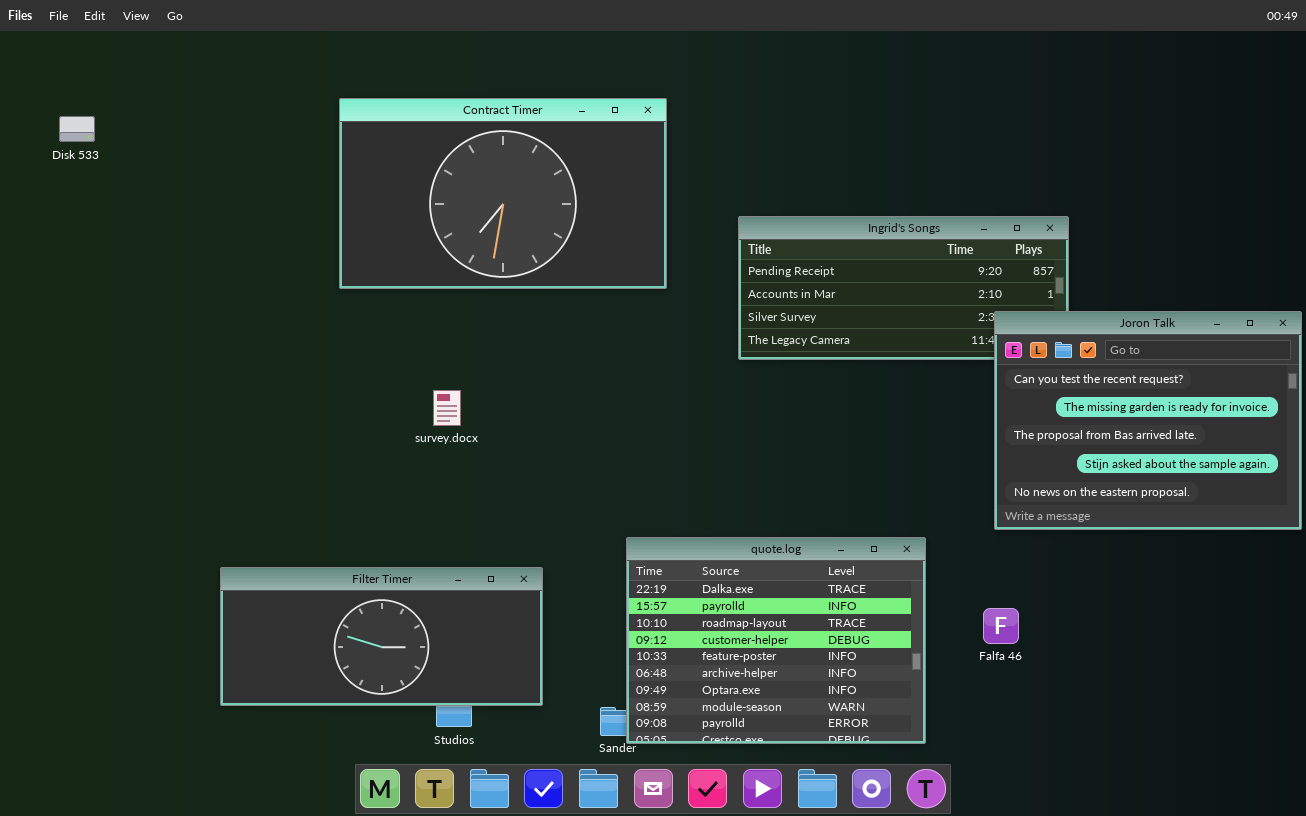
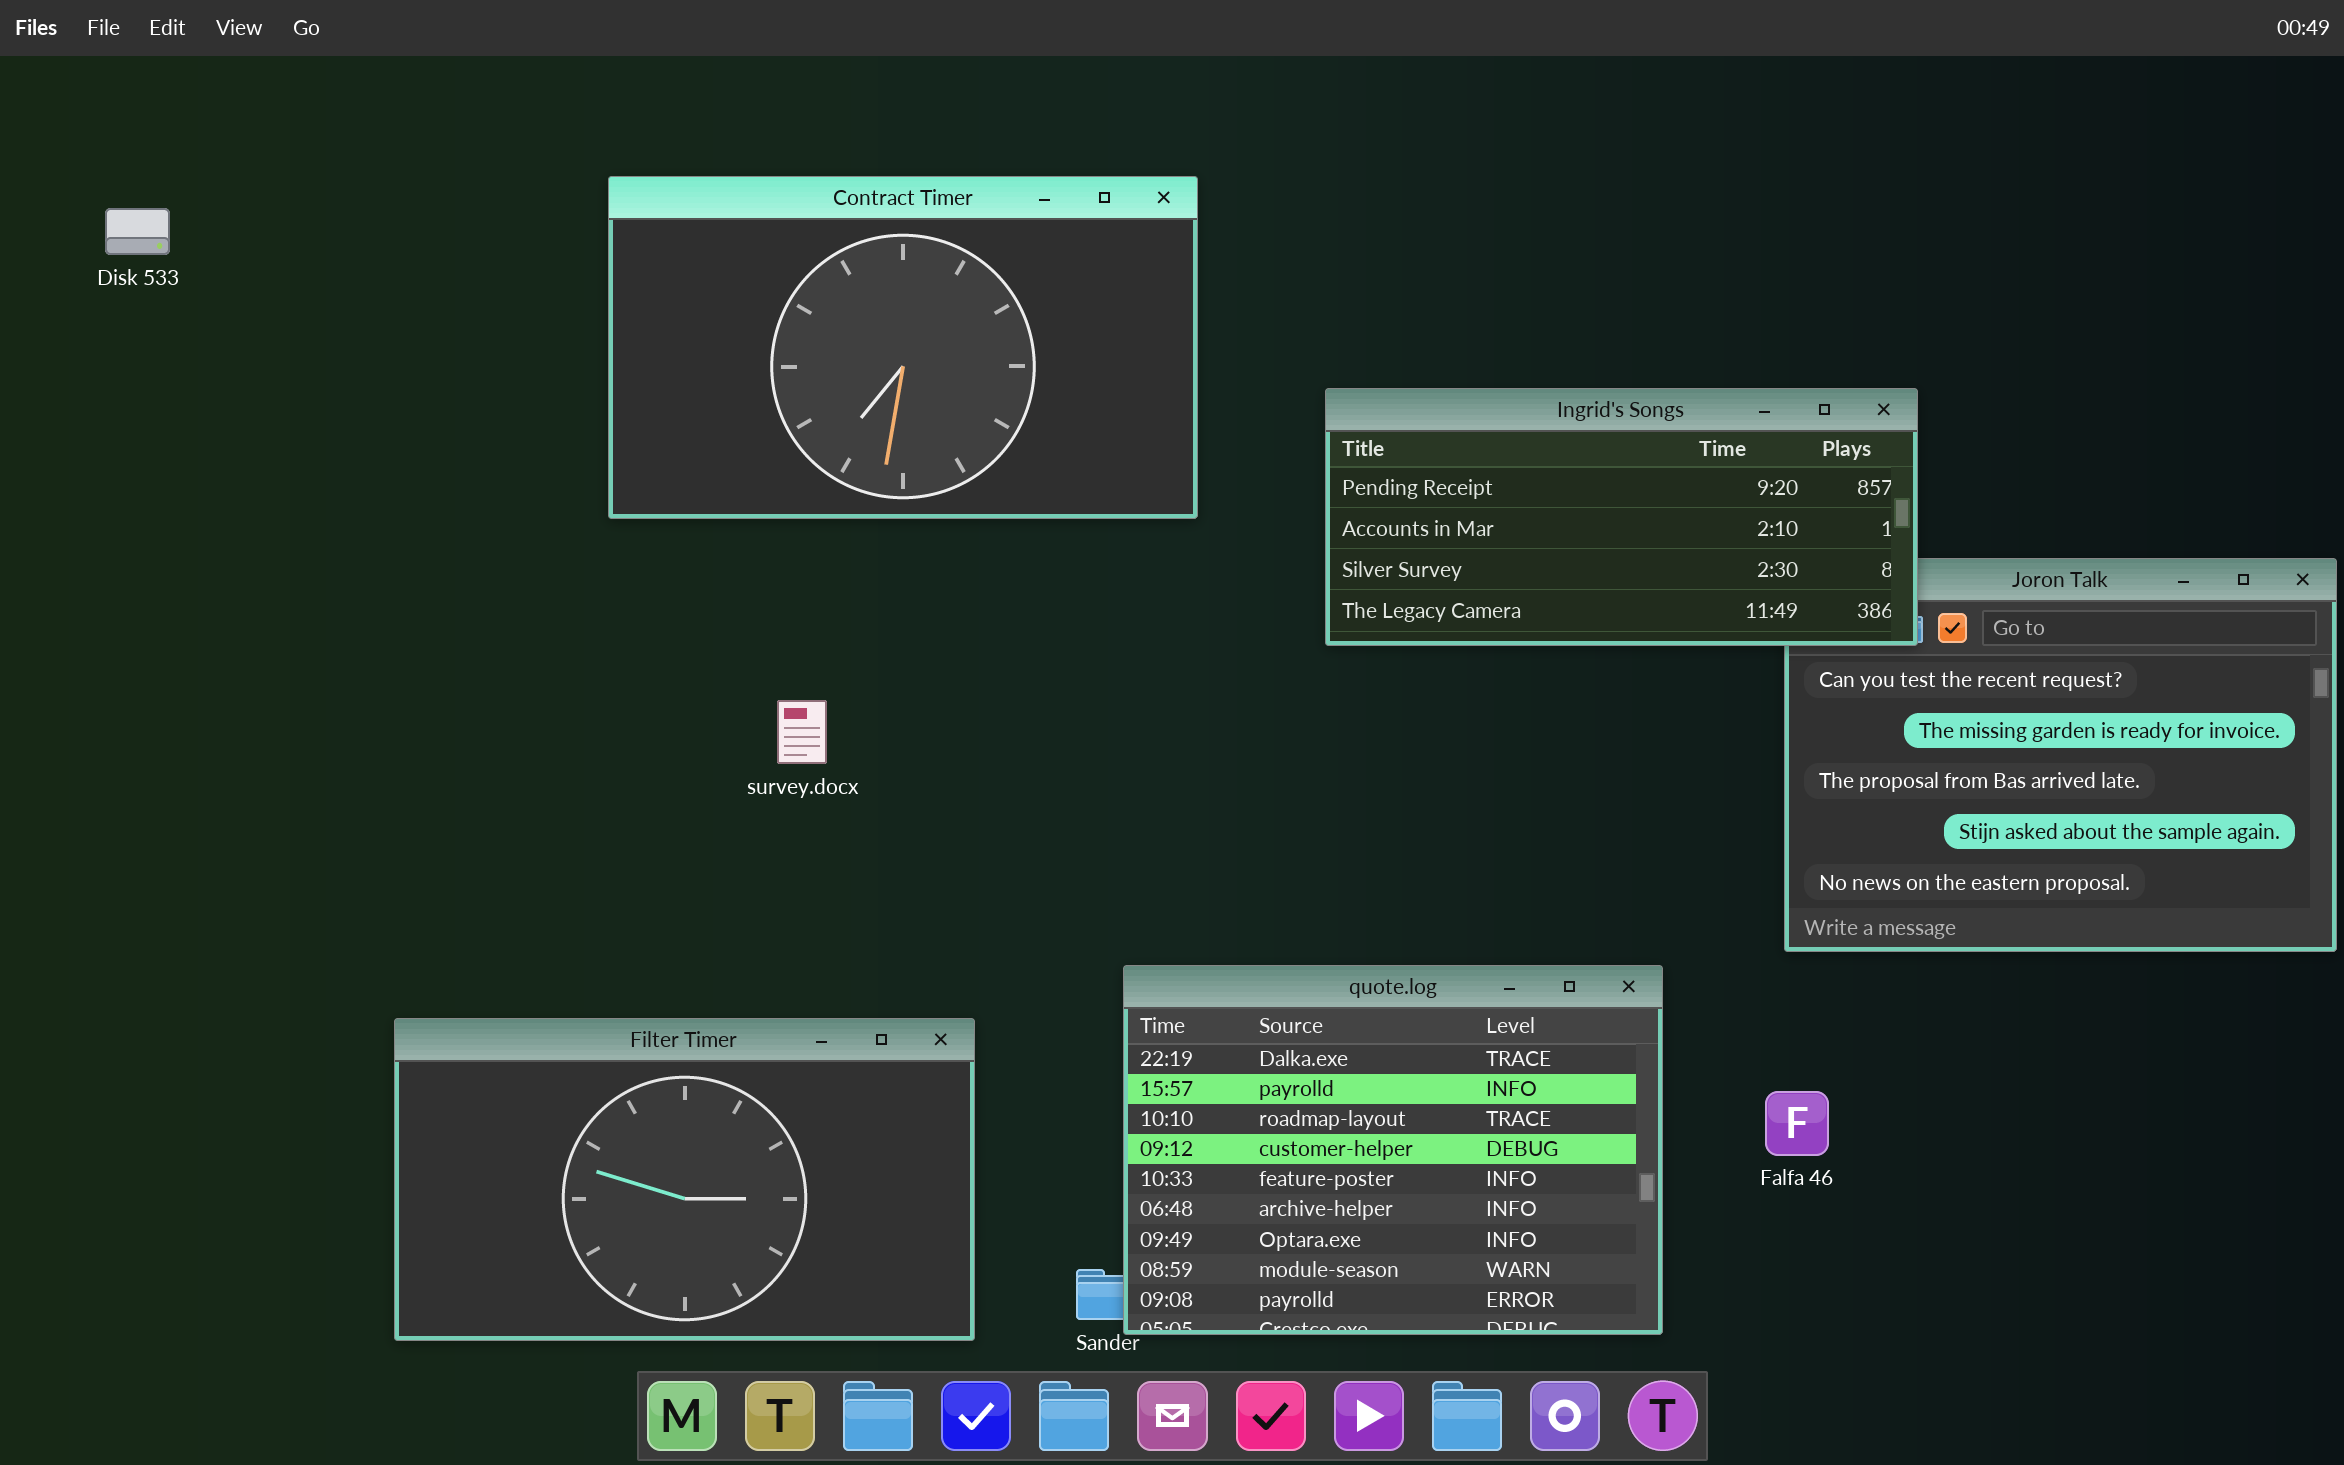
Ingrid's Songs: [738,216,1069,360] -> [1325,388,1918,646], raised
Filter Timer: [220,567,543,706] -> [394,1018,975,1341], resized

